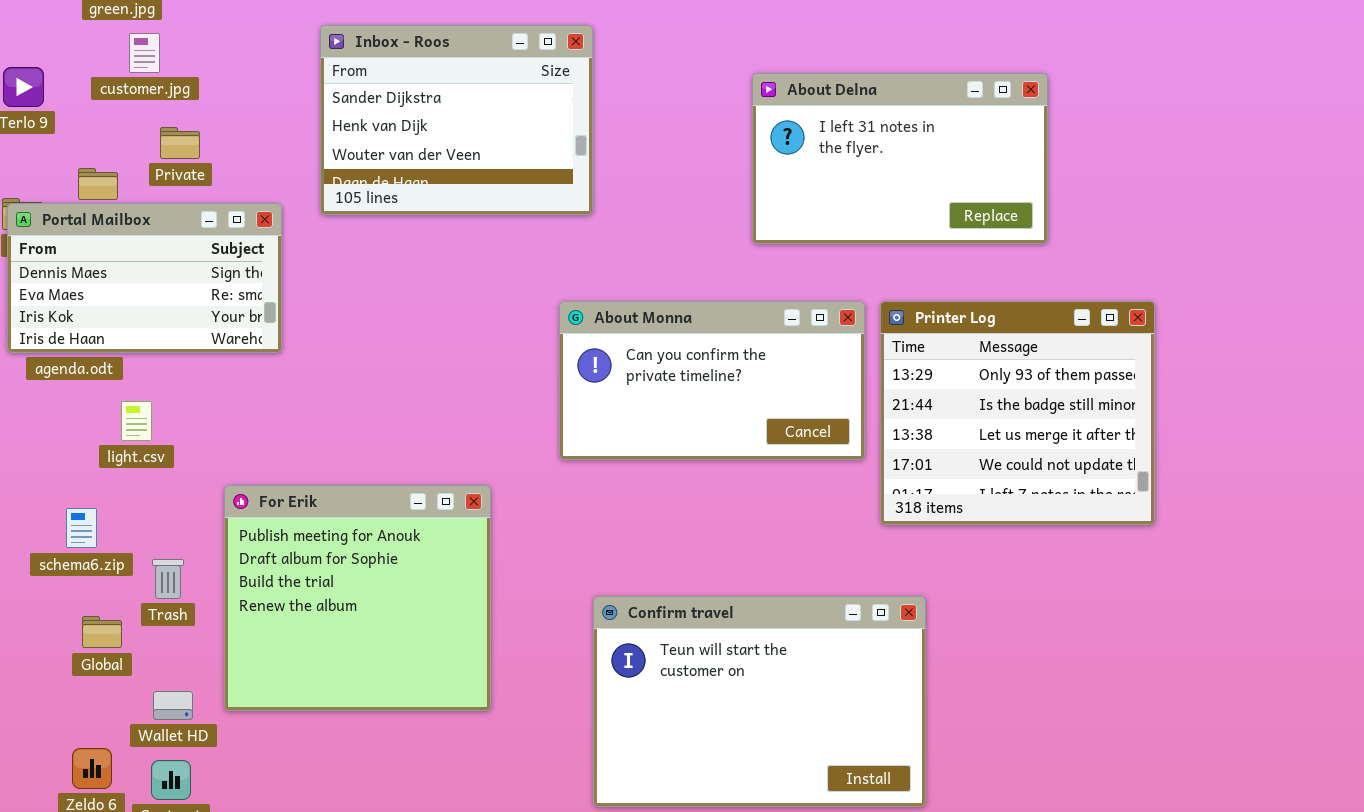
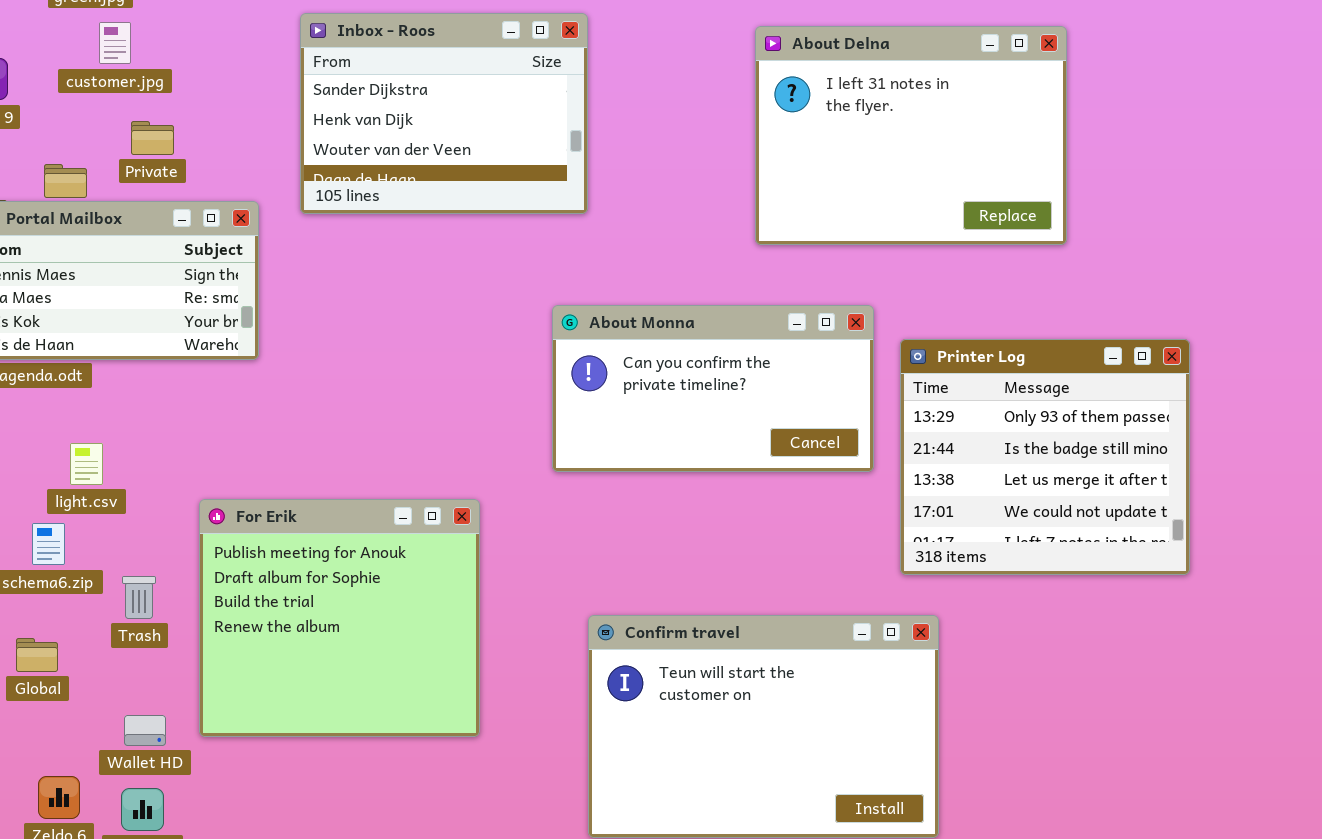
About Delna: [752,73,1048,244] -> [755,26,1067,245], resized
Printer Log: [880,301,1155,525] -> [900,339,1190,575], moved
light.csv: [121,401,152,441] -> [70,443,103,485], moved
Global: [82,616,122,648] -> [16,638,58,672], moved

